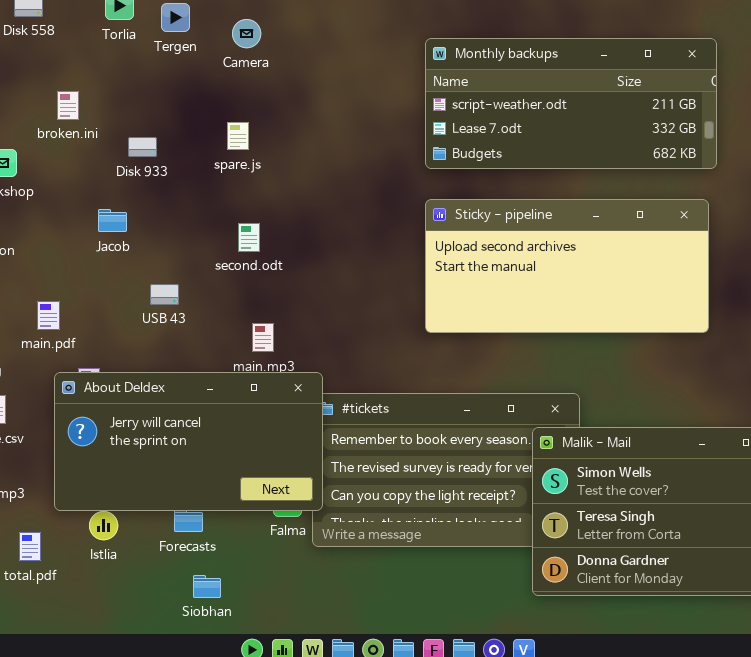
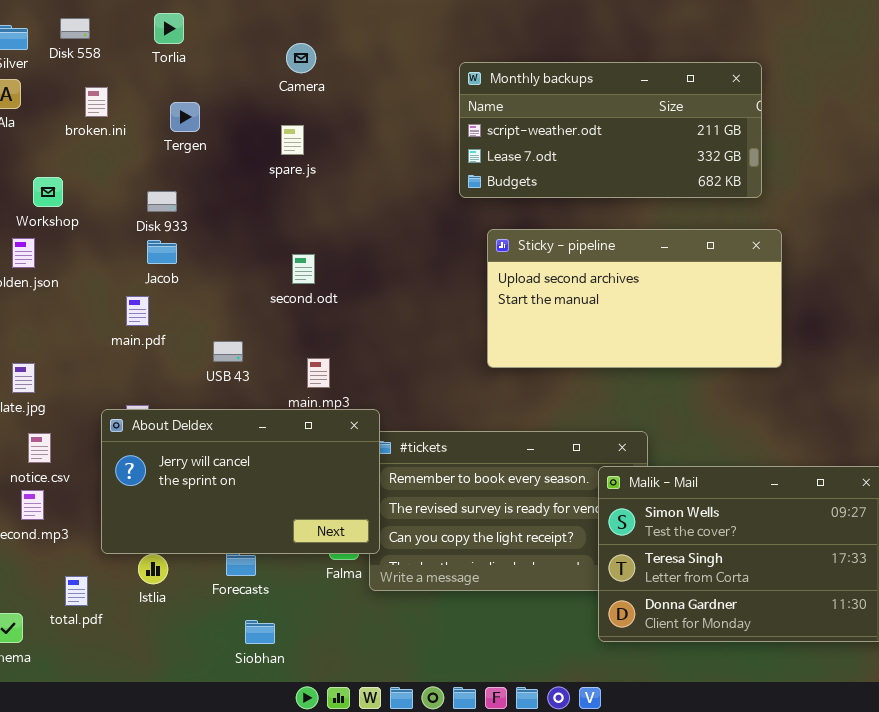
Tergen: [161,3,190,32] -> [170,102,200,132], moved
Monthly backups: [425,38,717,169] -> [459,62,762,198], moved
broken.ini: [57,91,79,120] -> [85,87,108,117], moved
spare.js: [227,122,249,150] -> [281,125,304,155], moved
Disk 933: [128,137,157,157] -> [147,191,177,212], moved
USB 43: [150,284,179,305] -> [213,341,243,362], moved
main.pdf: [37,301,60,330] -> [126,296,149,326], moved

